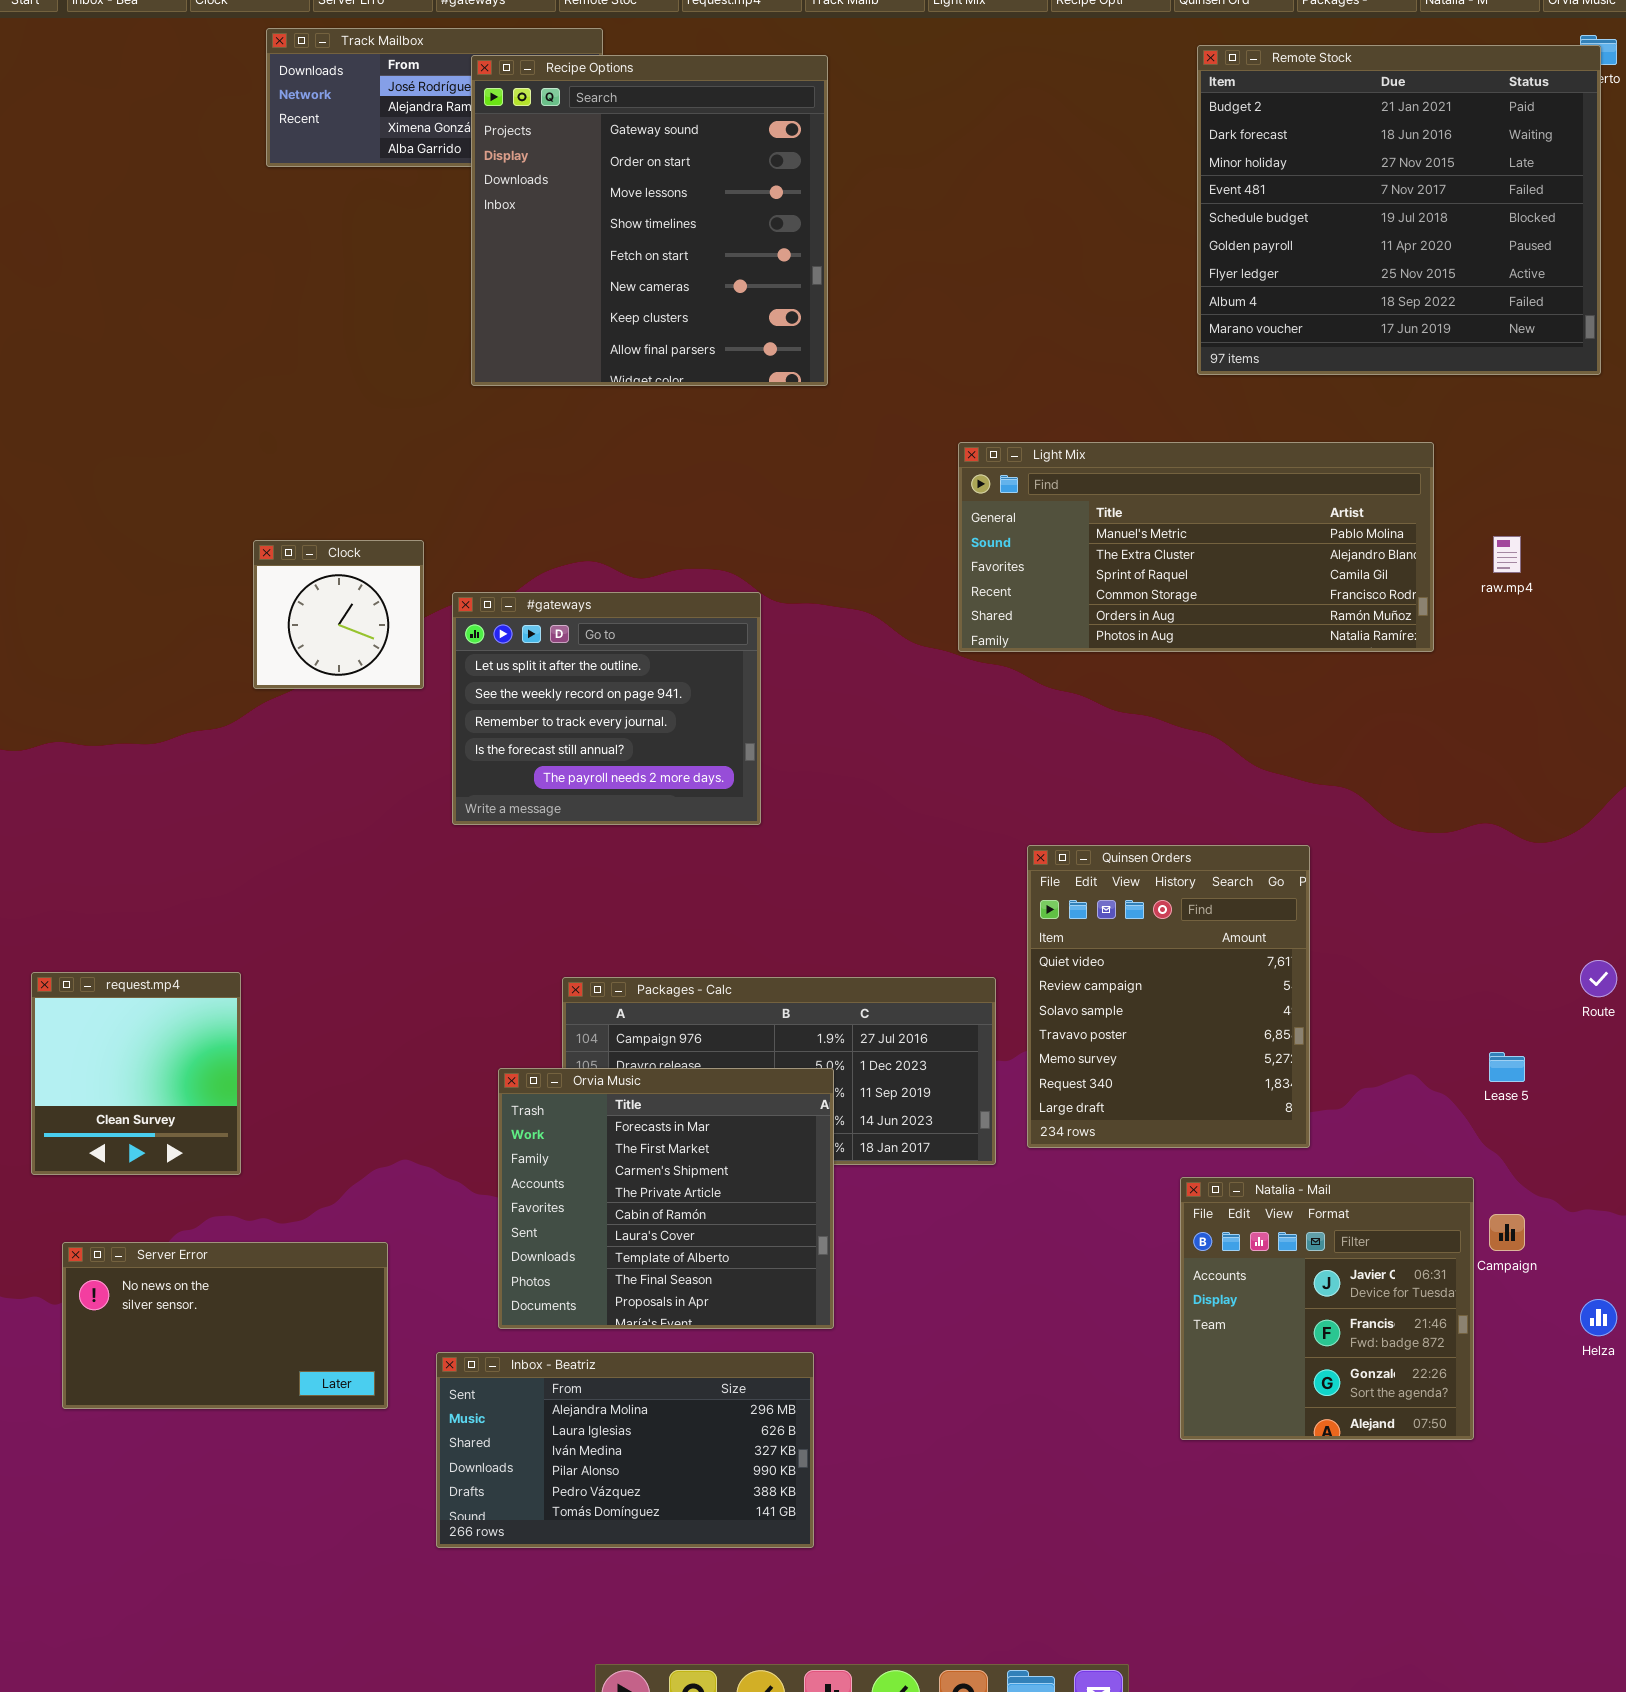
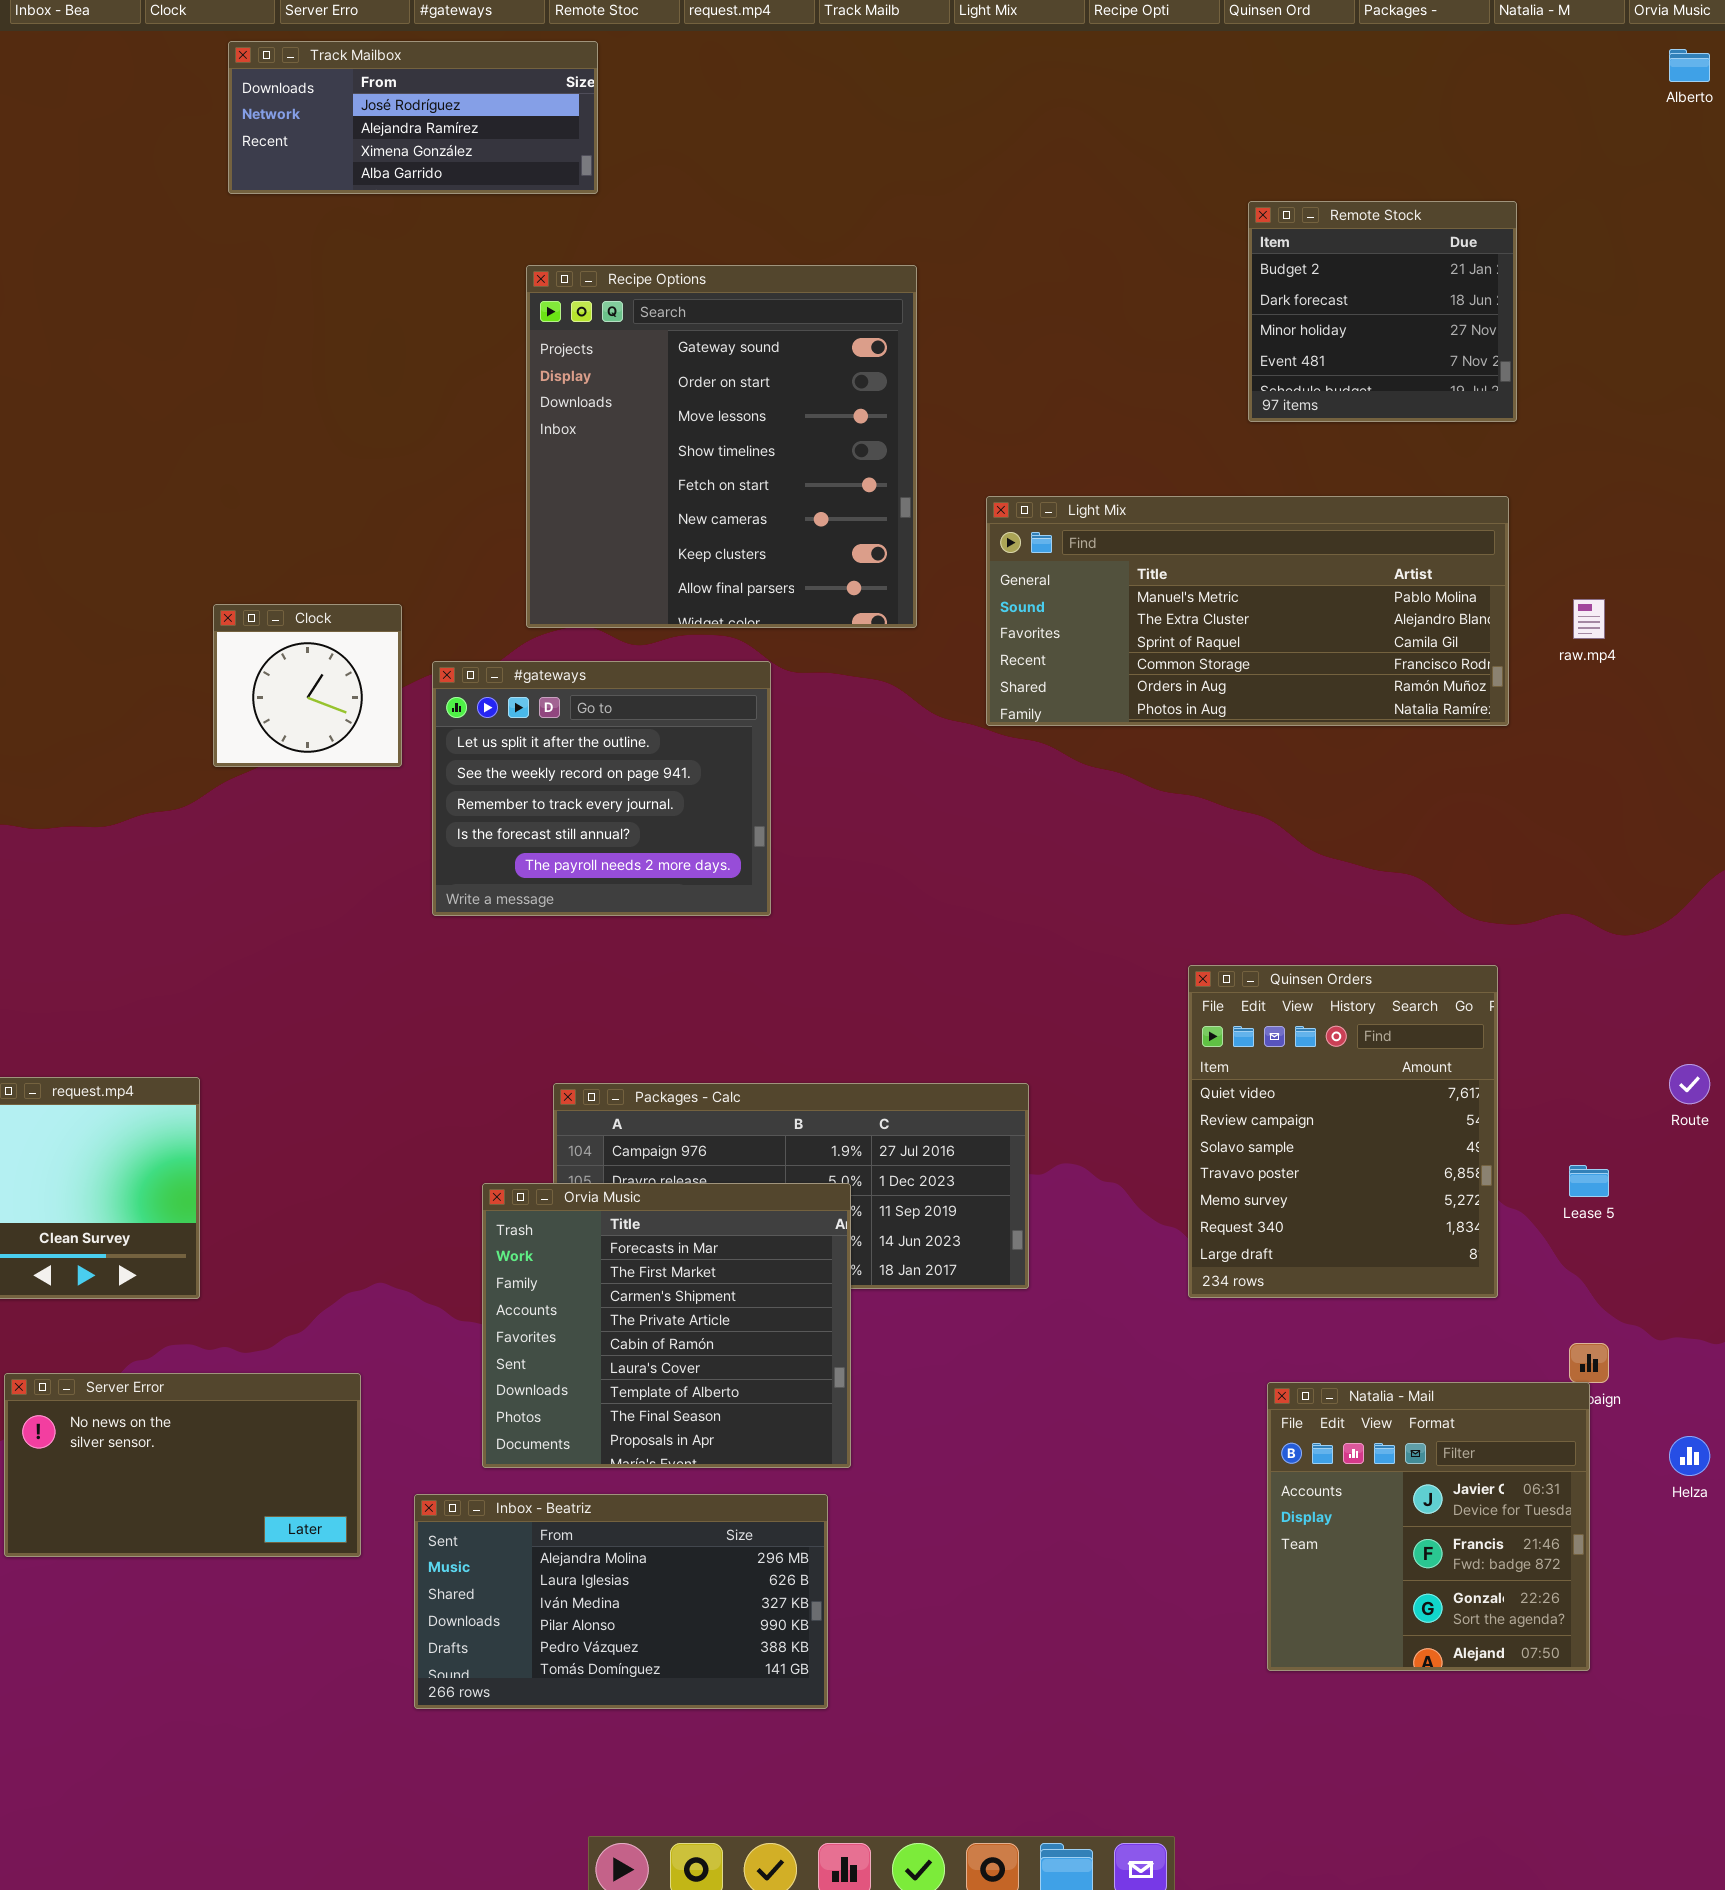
Remote Stock: [1197,45,1601,375] -> [1248,201,1517,422], resized
Recipe Options: [471,55,828,386] -> [526,265,917,628], moved
Quinsen Orders: [1027,845,1310,1148] -> [1188,965,1498,1298], moved
Natalia - Mail: [1180,1177,1474,1440] -> [1267,1382,1590,1671], moved

